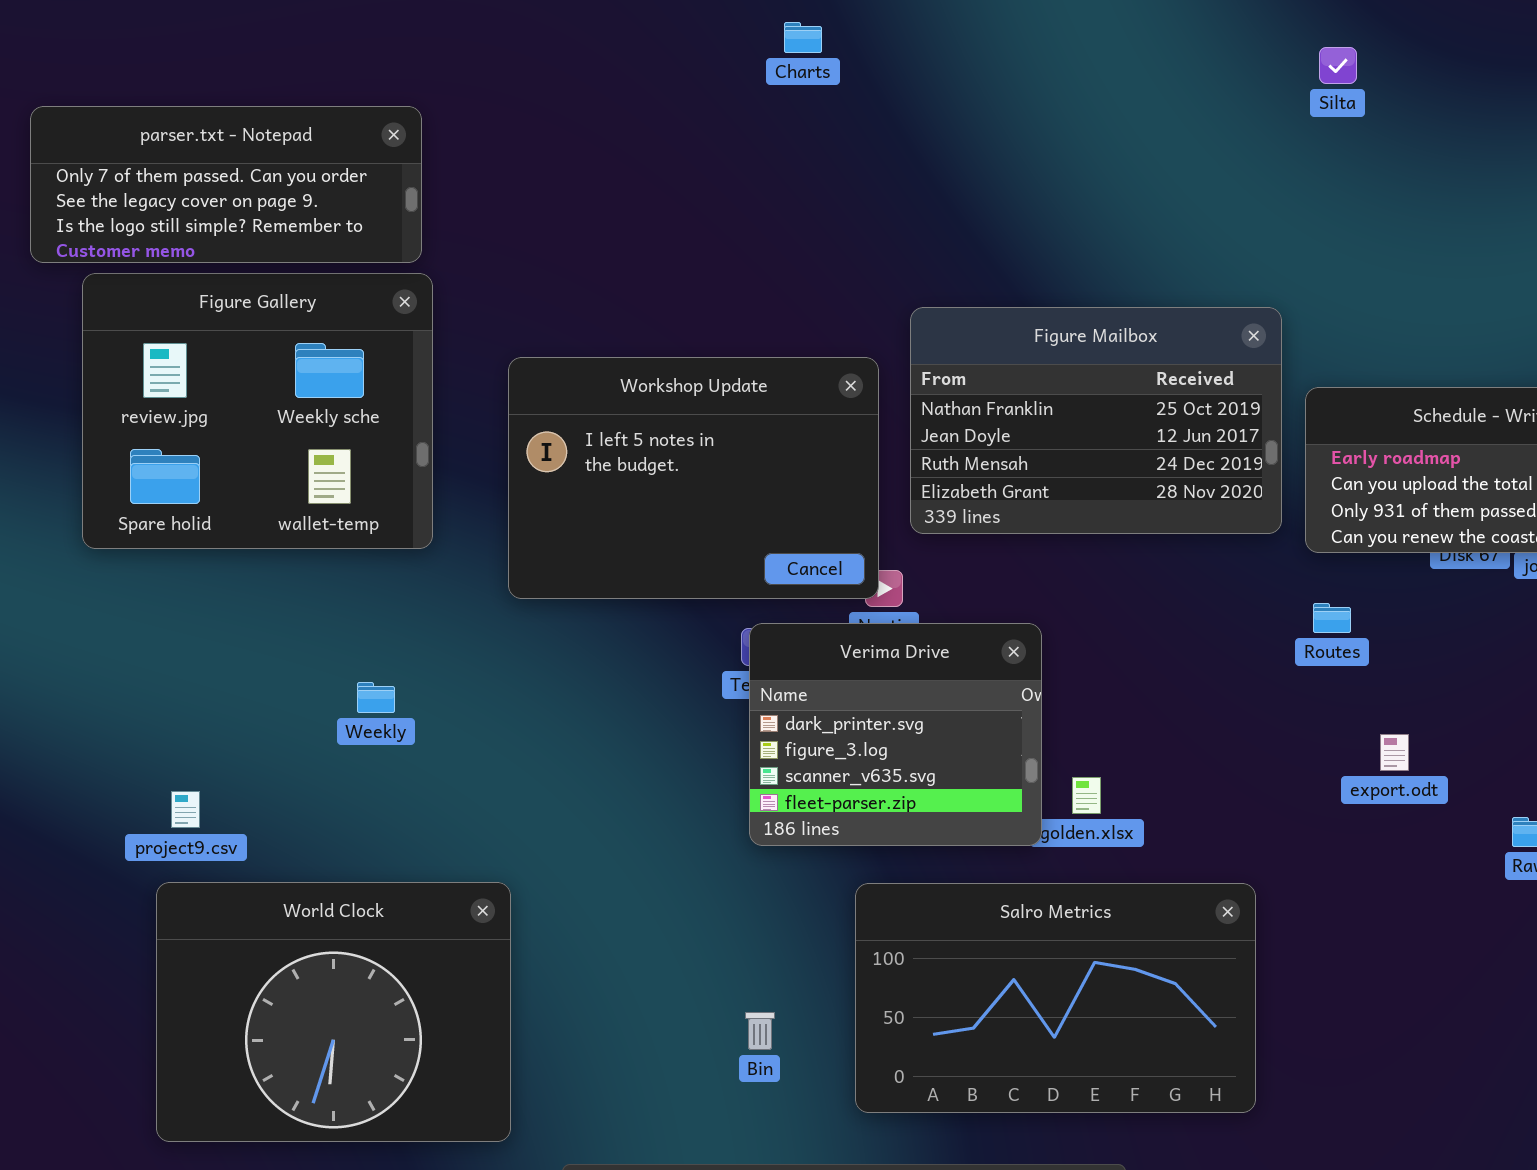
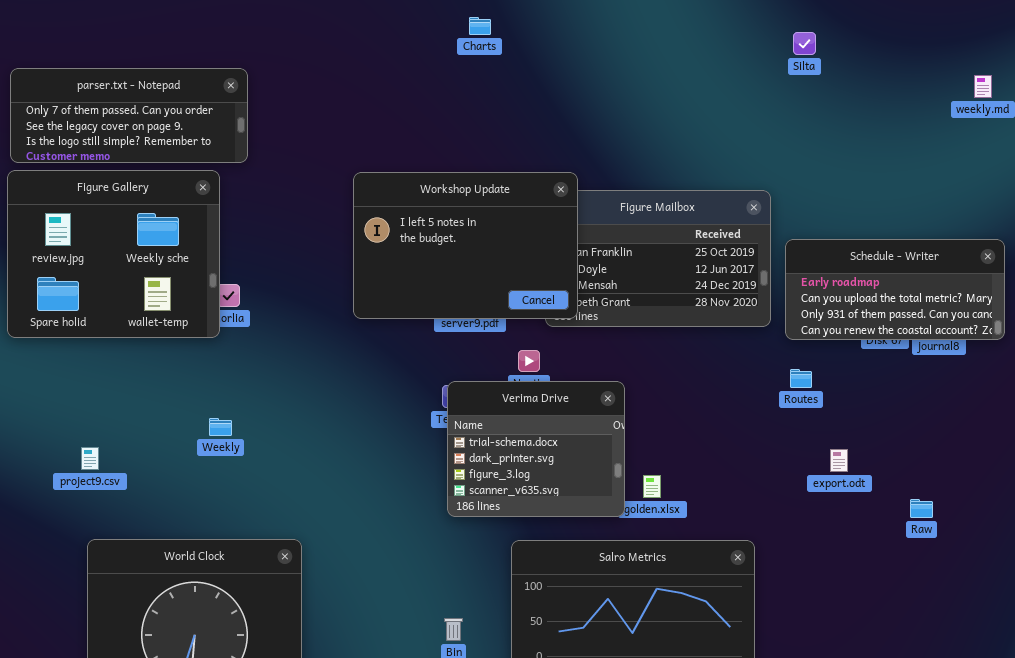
Figure Gallery: [82,273,433,549] -> [7,170,220,338], moved
Workshop Update: [508,357,879,599] -> [353,172,578,319], moved
Verima Drive: [749,623,1042,846] -> [447,381,625,517], scrolled up 1 row
project9.csv: [171,791,200,828] -> [81,447,99,470], moved

